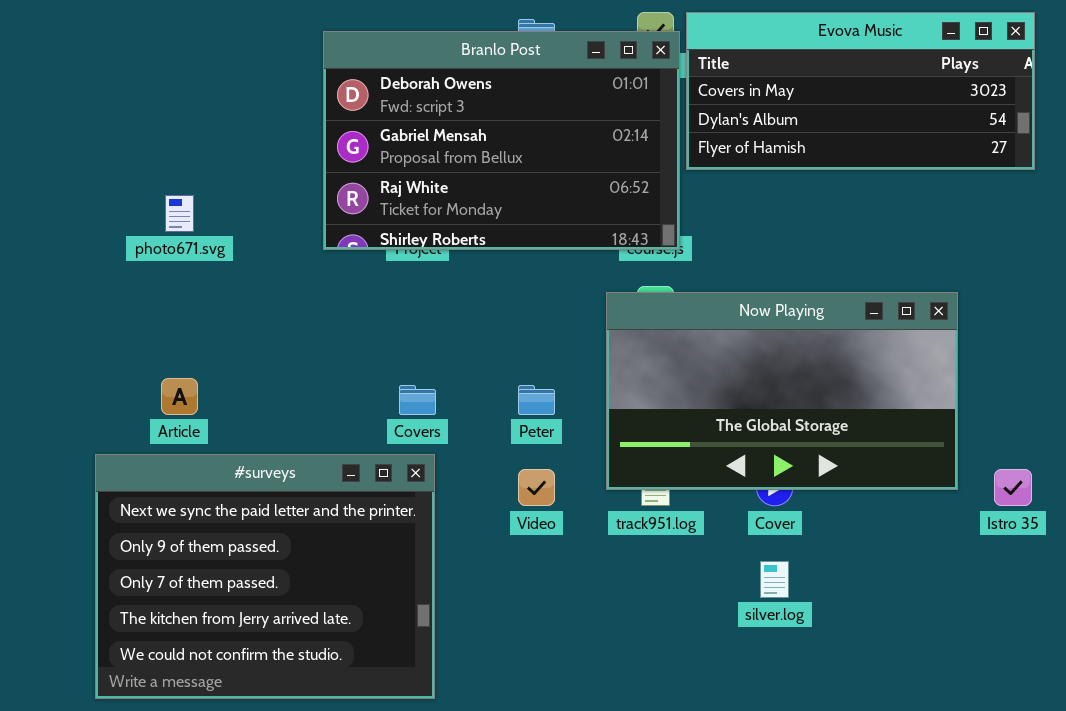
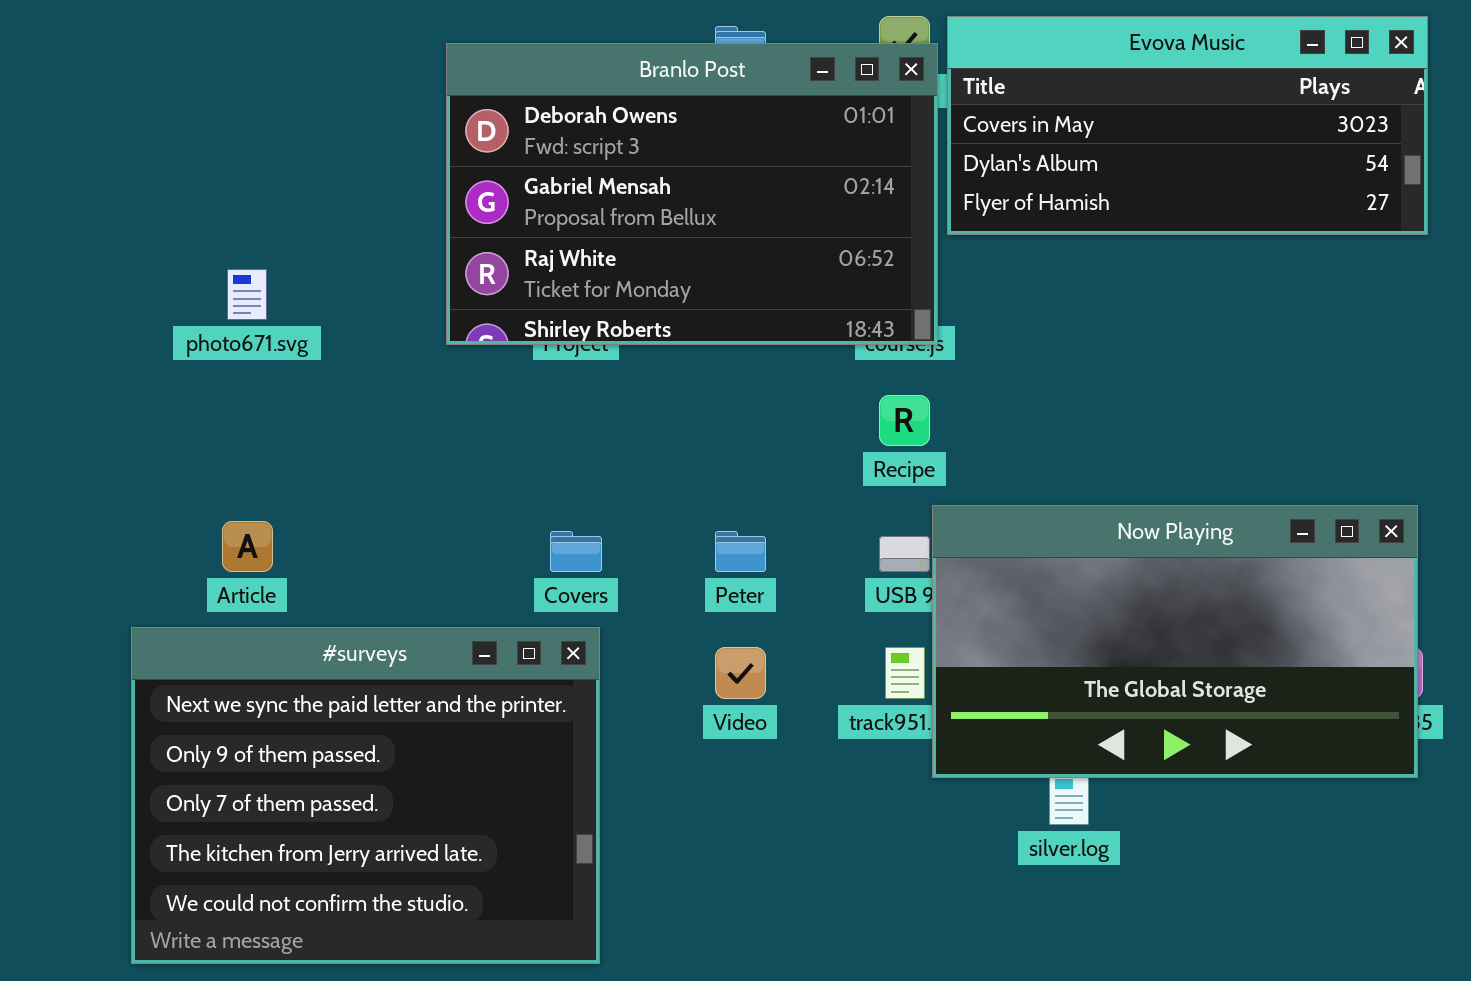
Now Playing: [606,292,958,490] -> [932,505,1418,778], moved

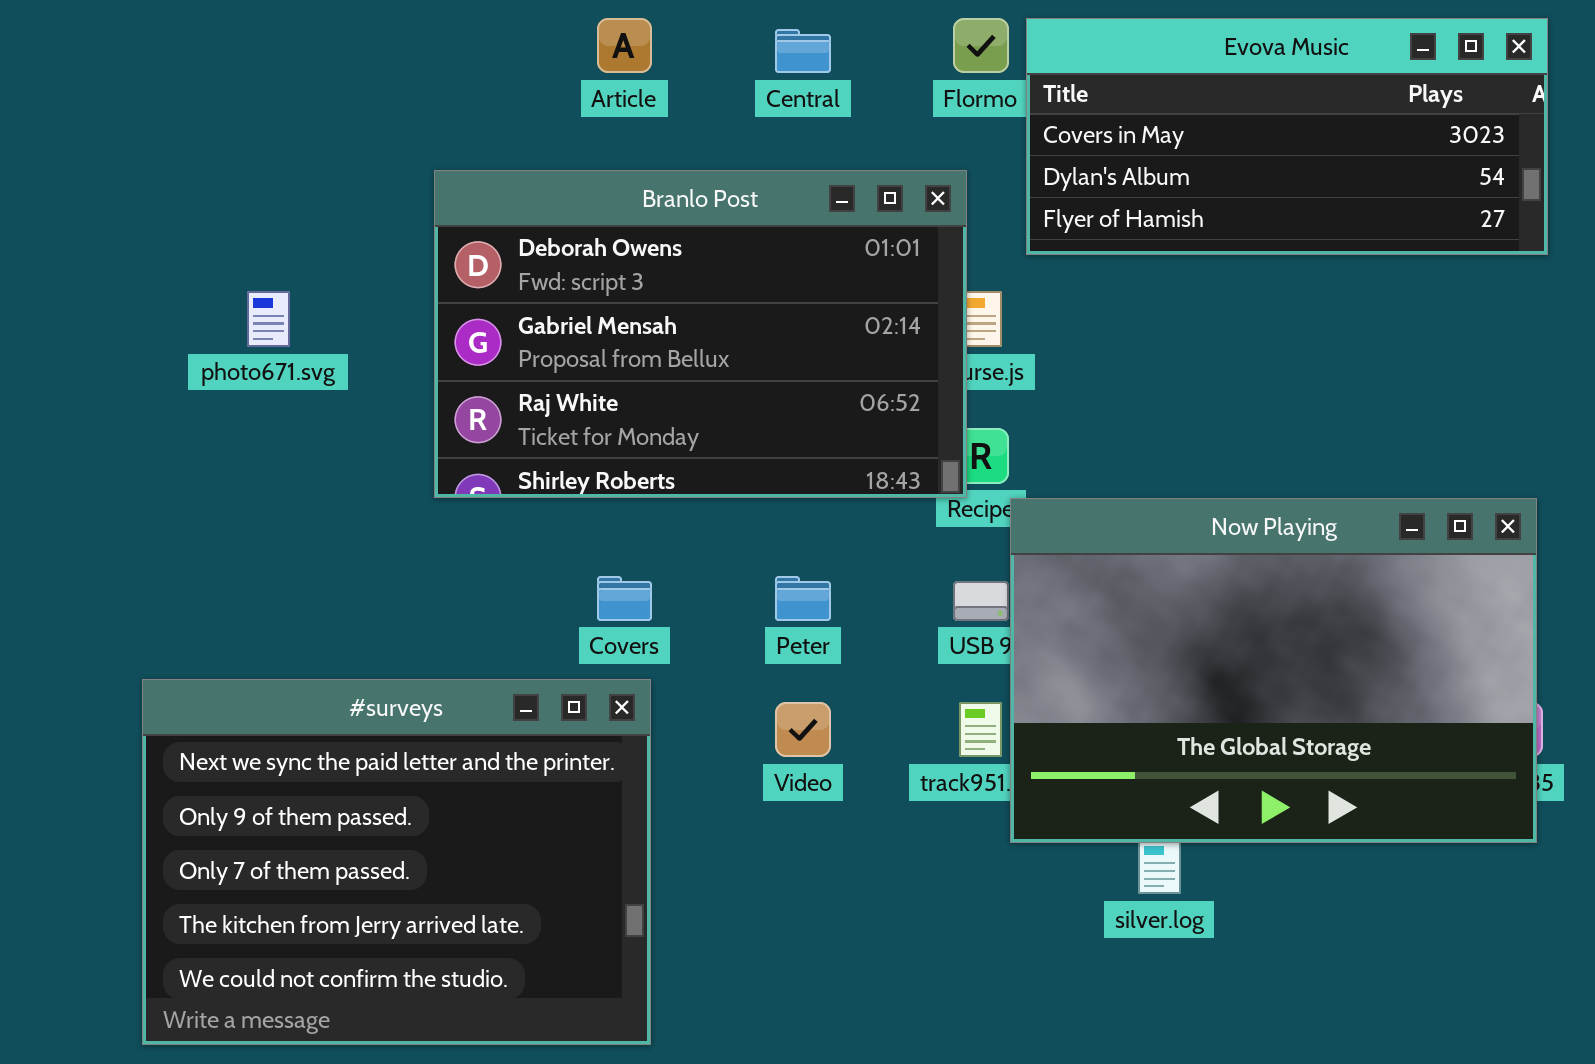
Branlo Post: [446,43,938,345] -> [434,170,967,498], moved
Now Playing: [932,505,1418,778] -> [1010,498,1537,843], resized
Article: [222,521,273,572] -> [597,18,652,73], moved

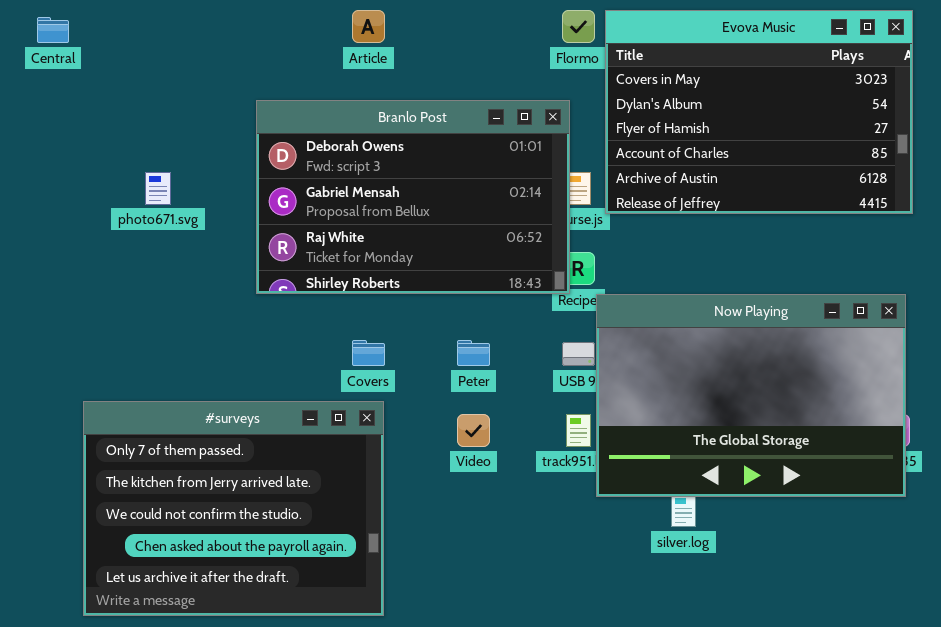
Evova Music: [1026,18,1548,255] -> [605,10,913,214], resized
Central: [775,29,831,73] -> [37,17,69,43], moved
#surveys: [142,679,651,1045] -> [83,401,384,616], scrolled down 2 rows

